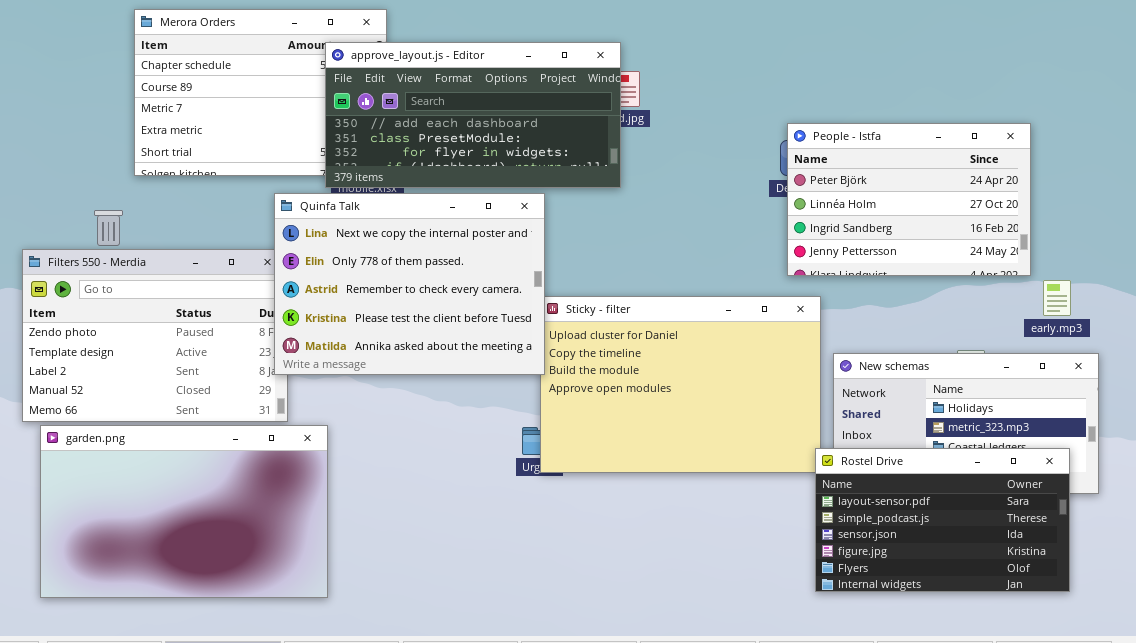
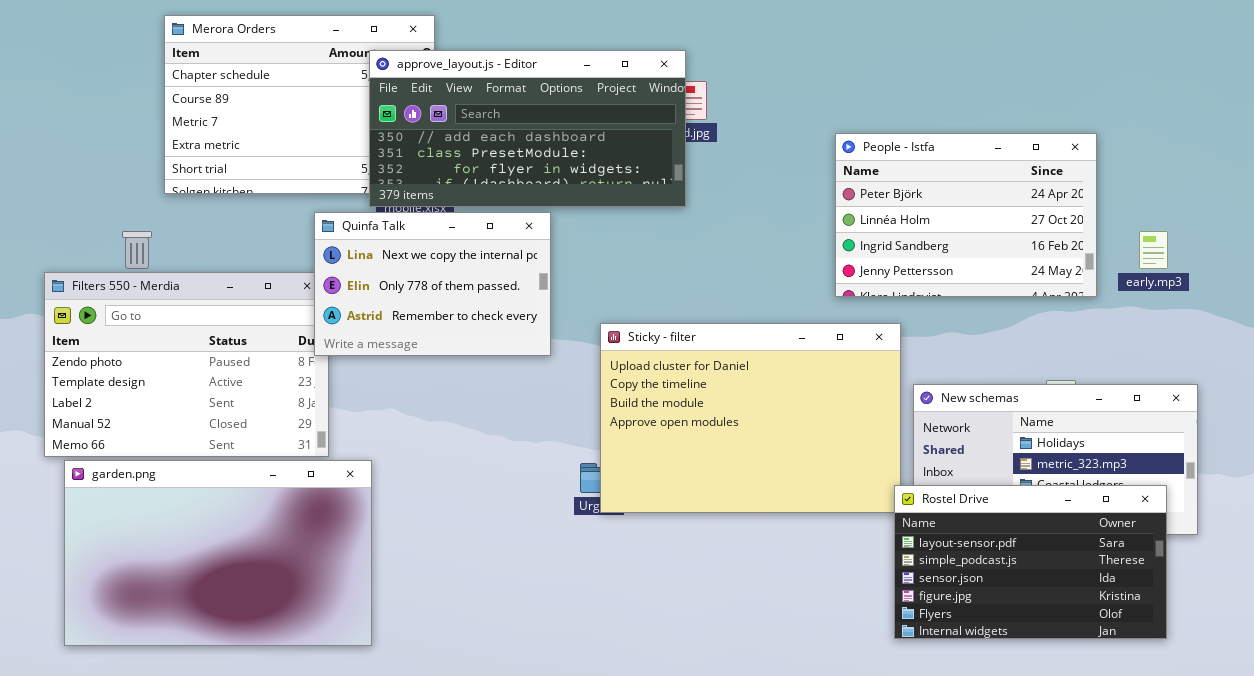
People - Istfa: [787,123,1031,276] -> [835,133,1097,297], moved
Quinfa Talk: [274,193,545,375] -> [314,212,551,356], resized
early.mp3: [1043,280,1071,316] -> [1139,231,1168,269], moved

